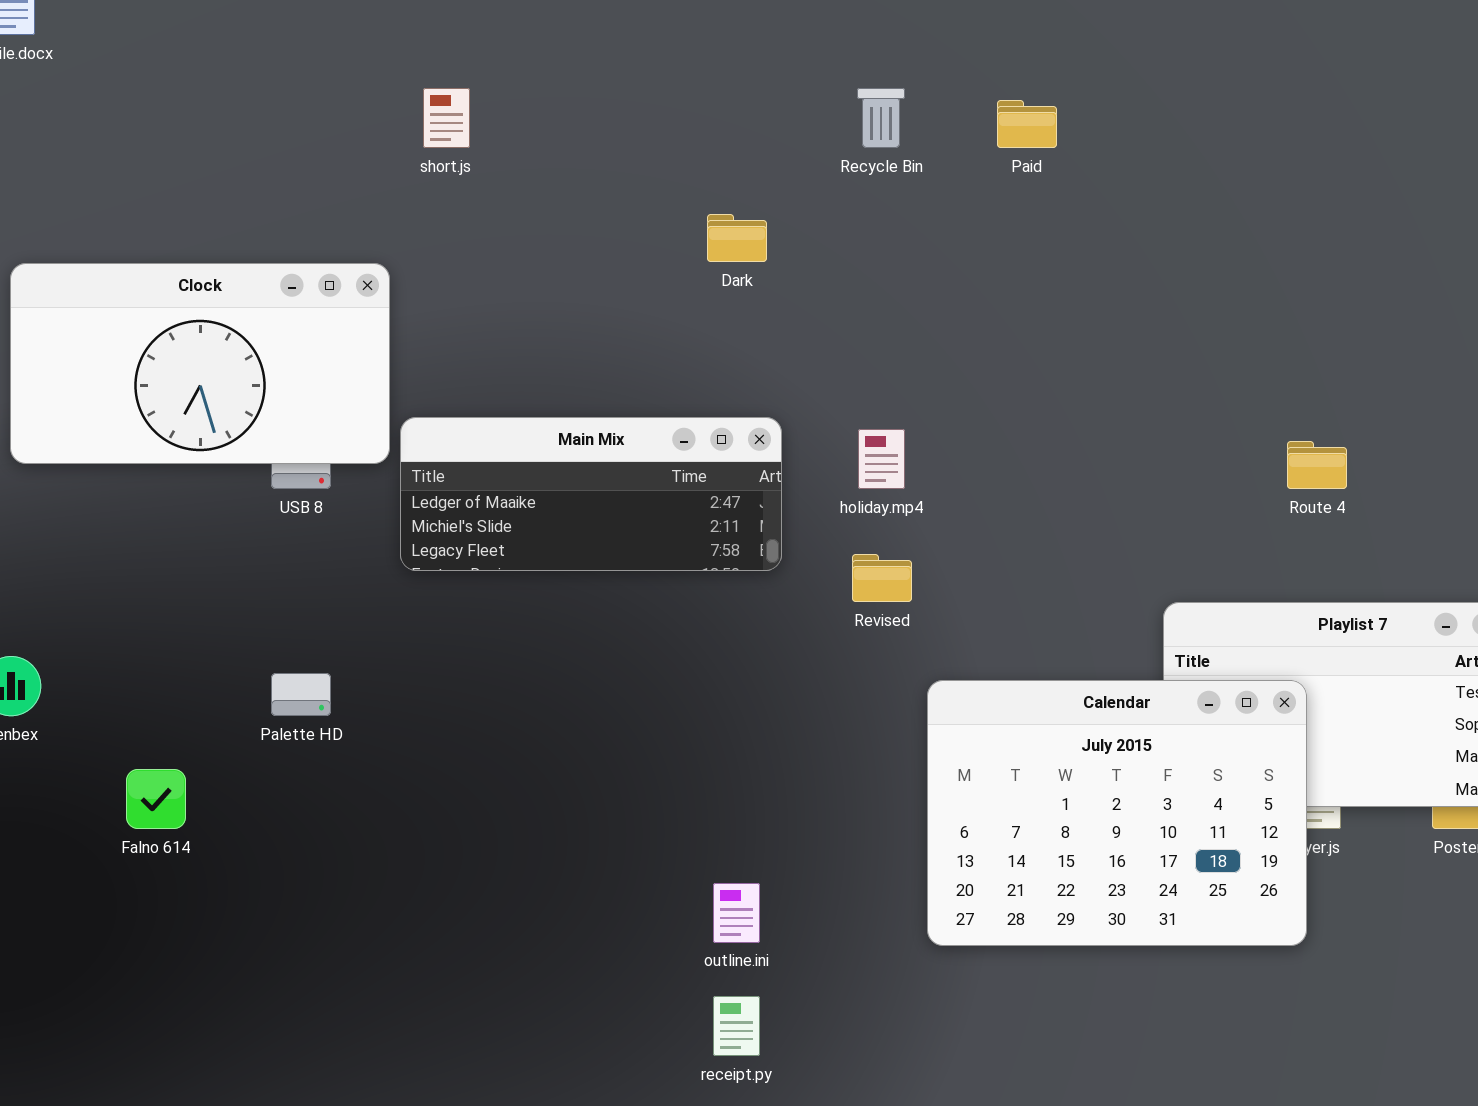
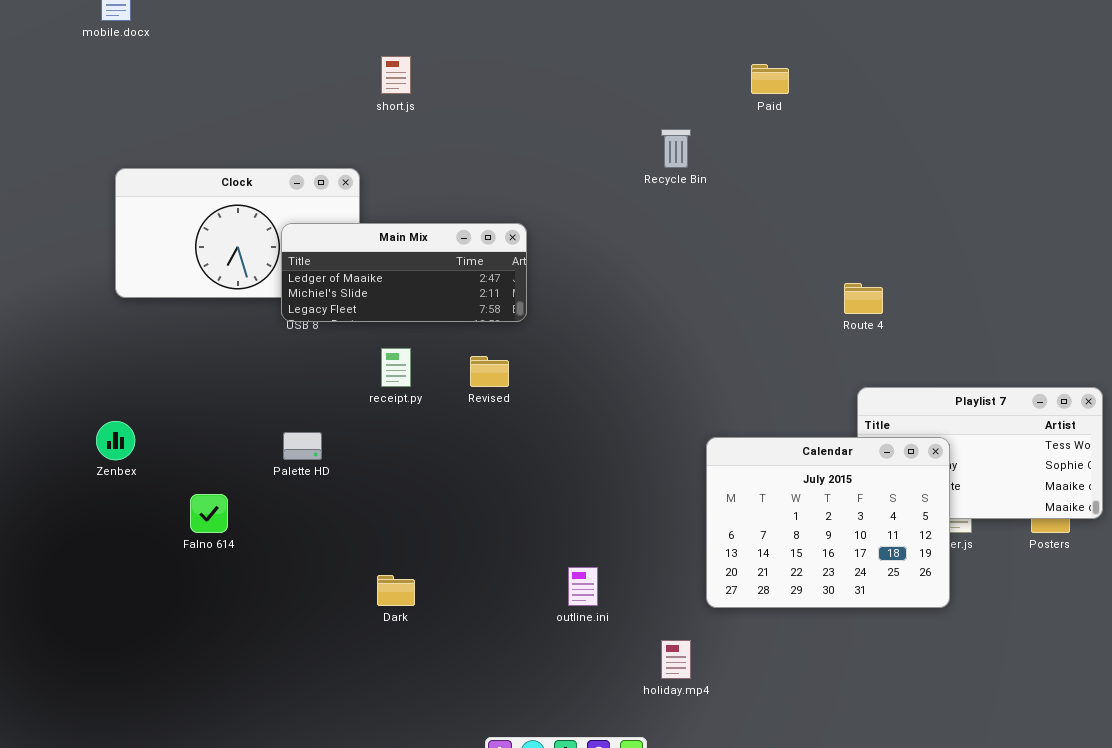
Recycle Bin: [857,88,905,148] -> [661,129,691,168], moved
Dark: [707,214,767,262] -> [377,575,415,606], moved
Main Mix: [400,417,782,571] -> [281,223,527,322], moved
holiday.mp4: [858,429,905,489] -> [661,640,691,679], moved
Route 4: [1287,441,1347,489] -> [844,283,883,314], moved
Revised: [852,554,912,602] -> [470,356,509,387], moved
receipt.py: [713,996,760,1056] -> [381,348,411,387], moved

